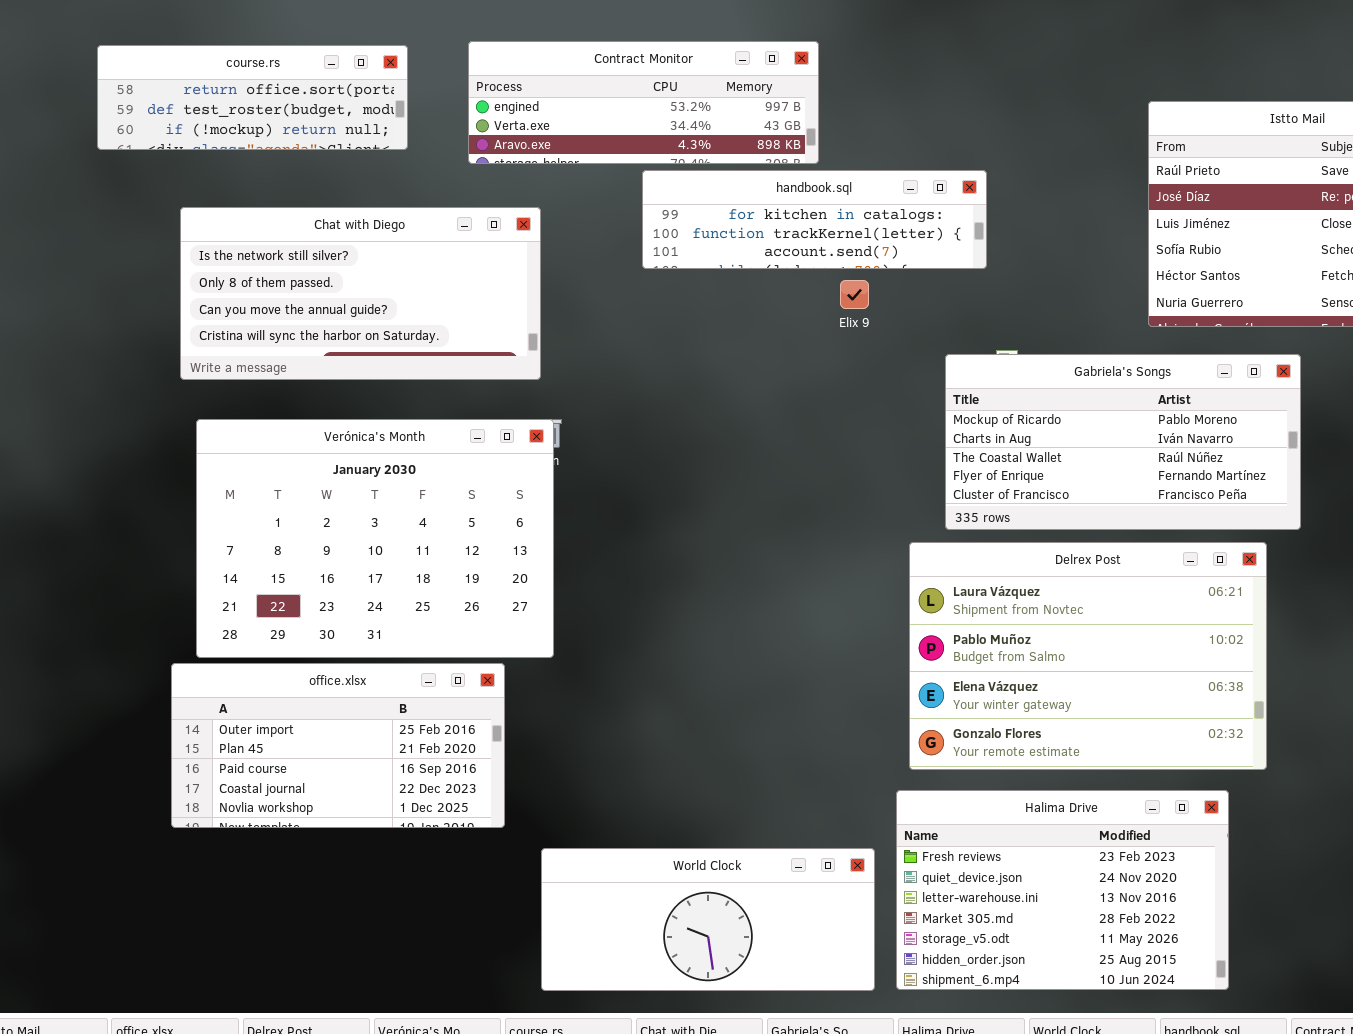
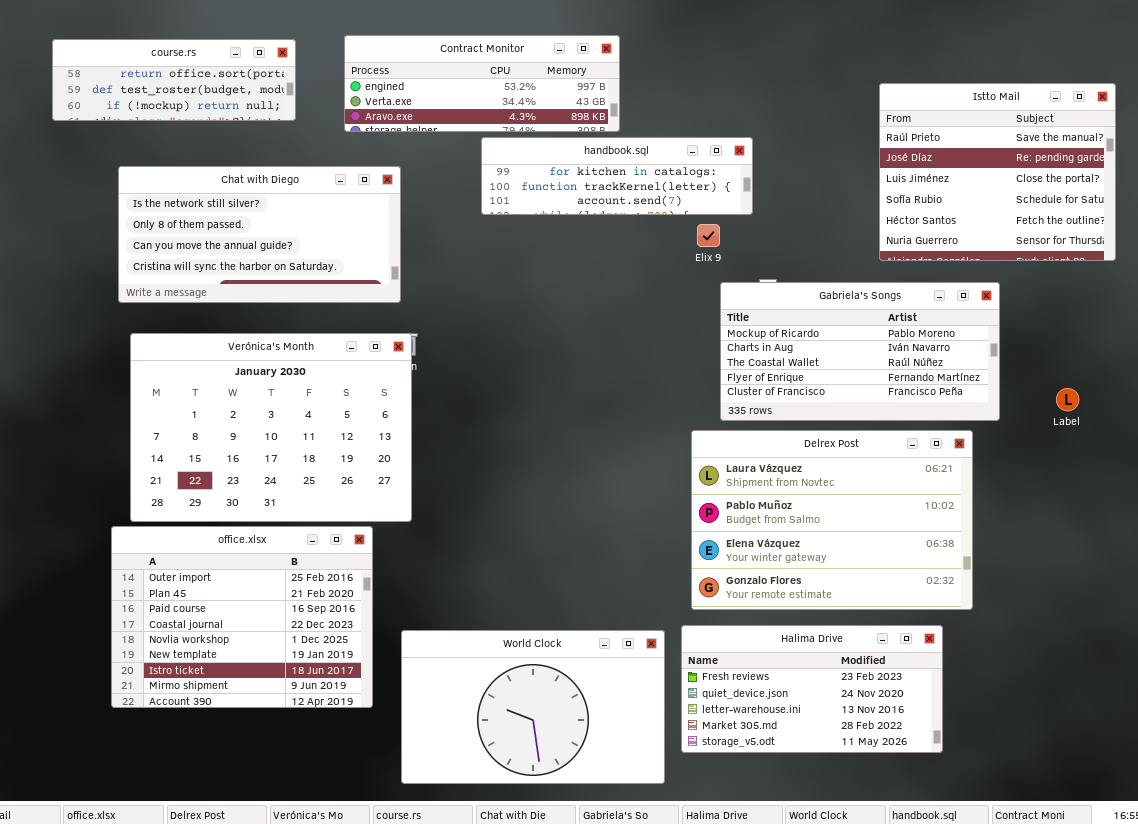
Elix 9: [840,280,869,309] -> [697,224,720,247], moved
office.xlsx: [171,663,505,828] -> [111,526,373,708], resized
Halima Drive: [896,790,1229,990] -> [681,625,943,753], resized
World Clock: [541,848,875,991] -> [401,630,665,784], resized

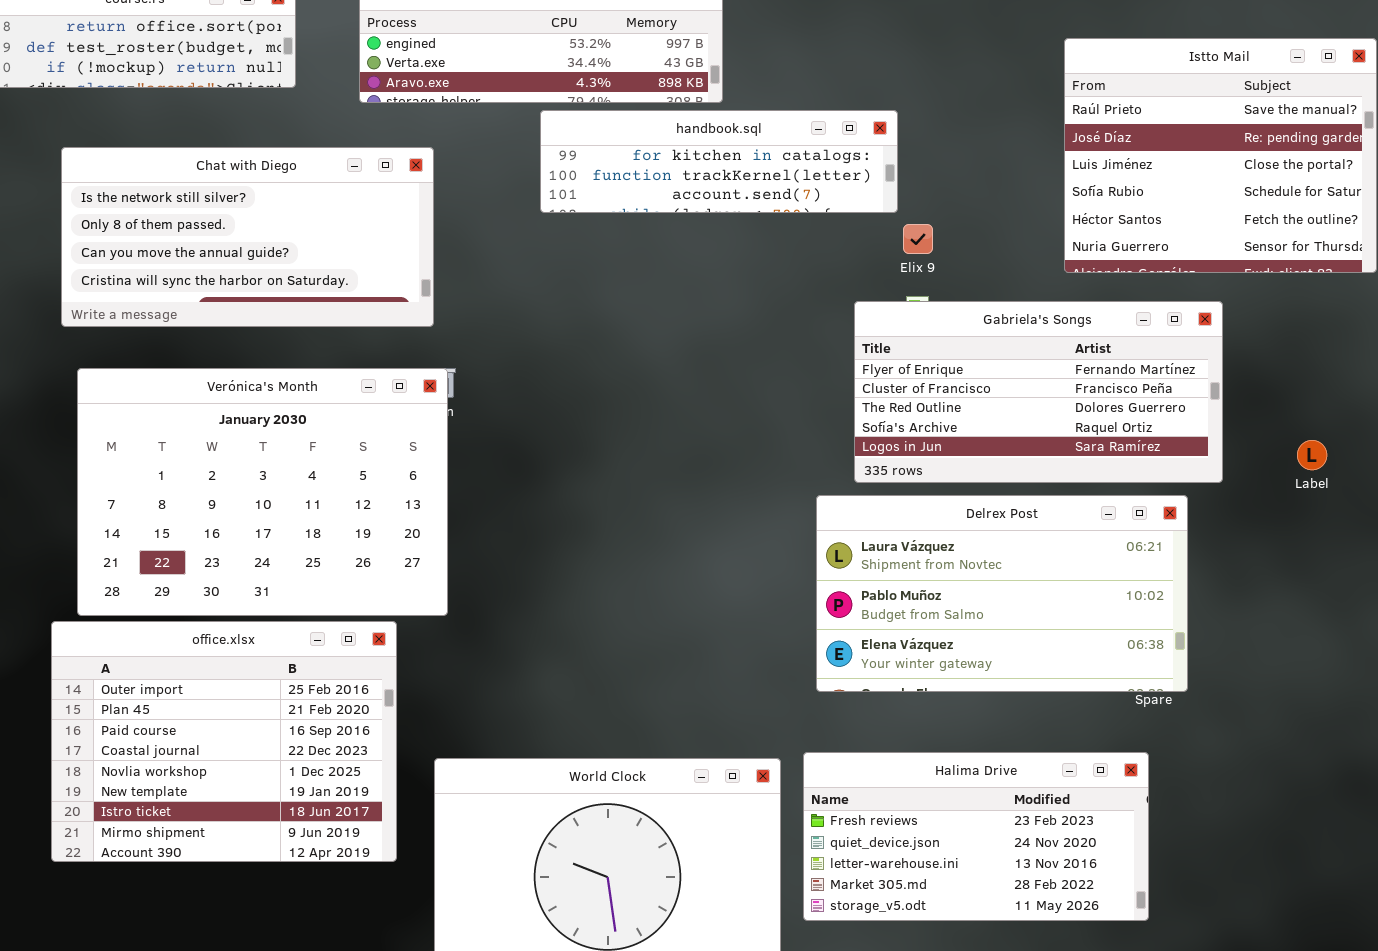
Elix 9: [697,224,720,247] -> [903,224,933,254], moved
Gabriela's Songs: [720,282,1000,421] -> [854,301,1223,483], scrolled down 3 rows
Delrex Post: [691,430,973,610] -> [816,495,1188,692], resized

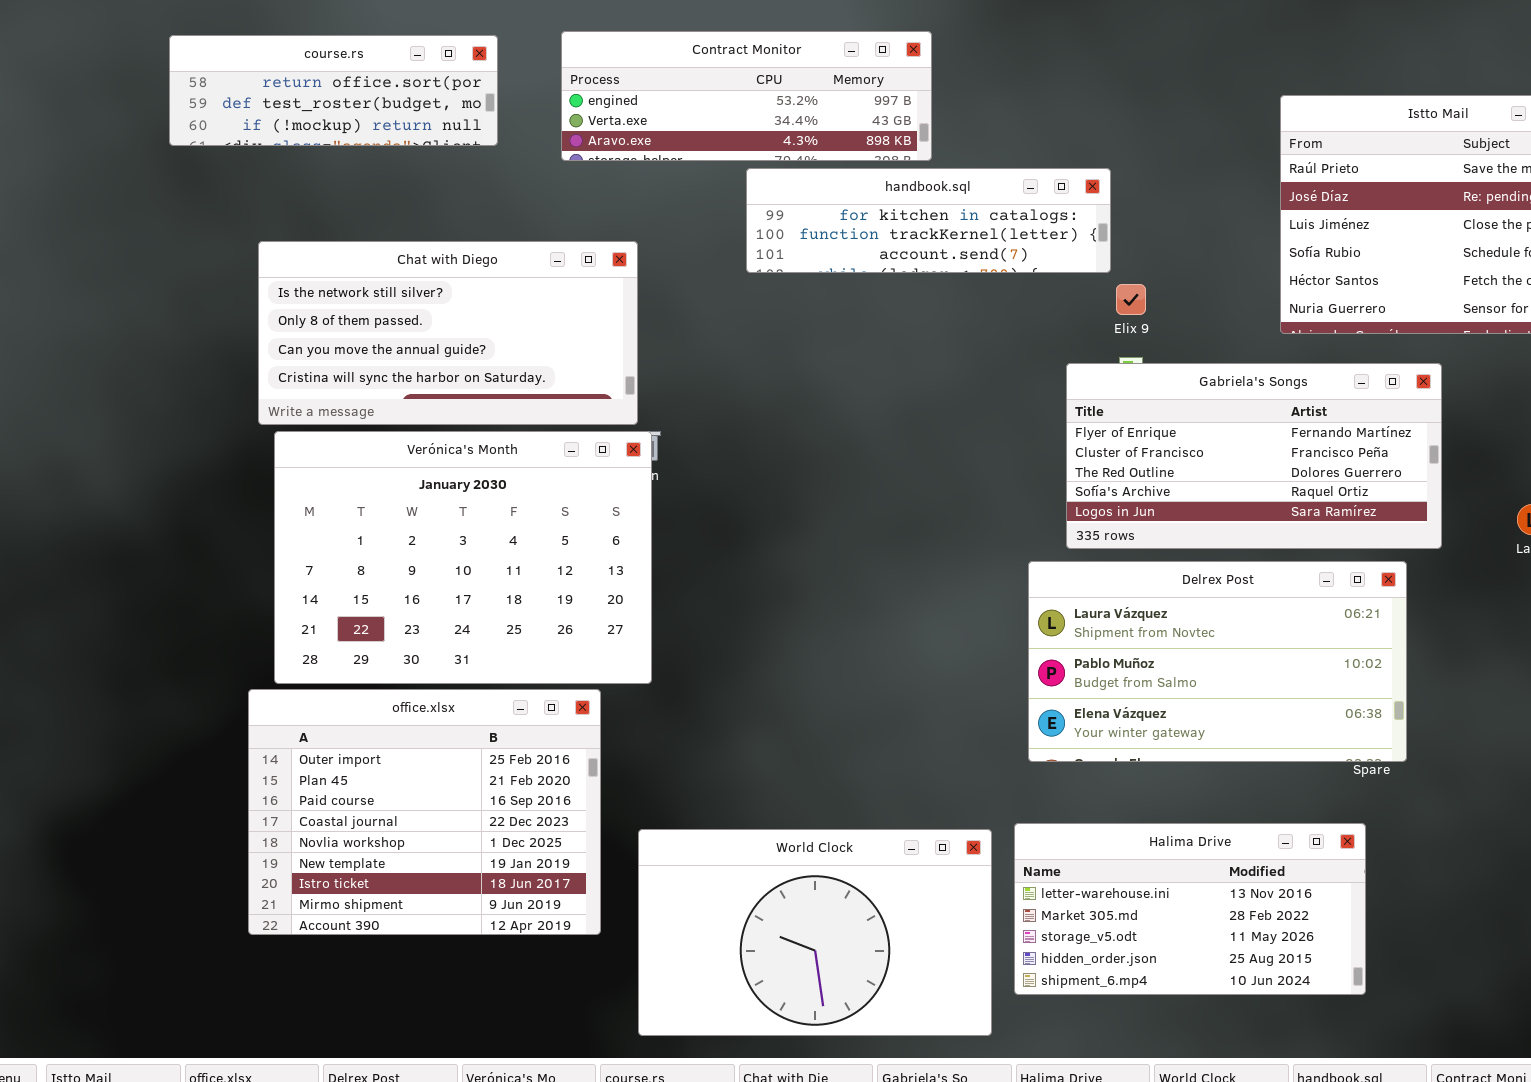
Chat with Diego: [61,147,434,327] -> [258,241,638,425], moved
Halima Drive: [803,752,1149,921] -> [1014,823,1366,995], scrolled down 2 rows

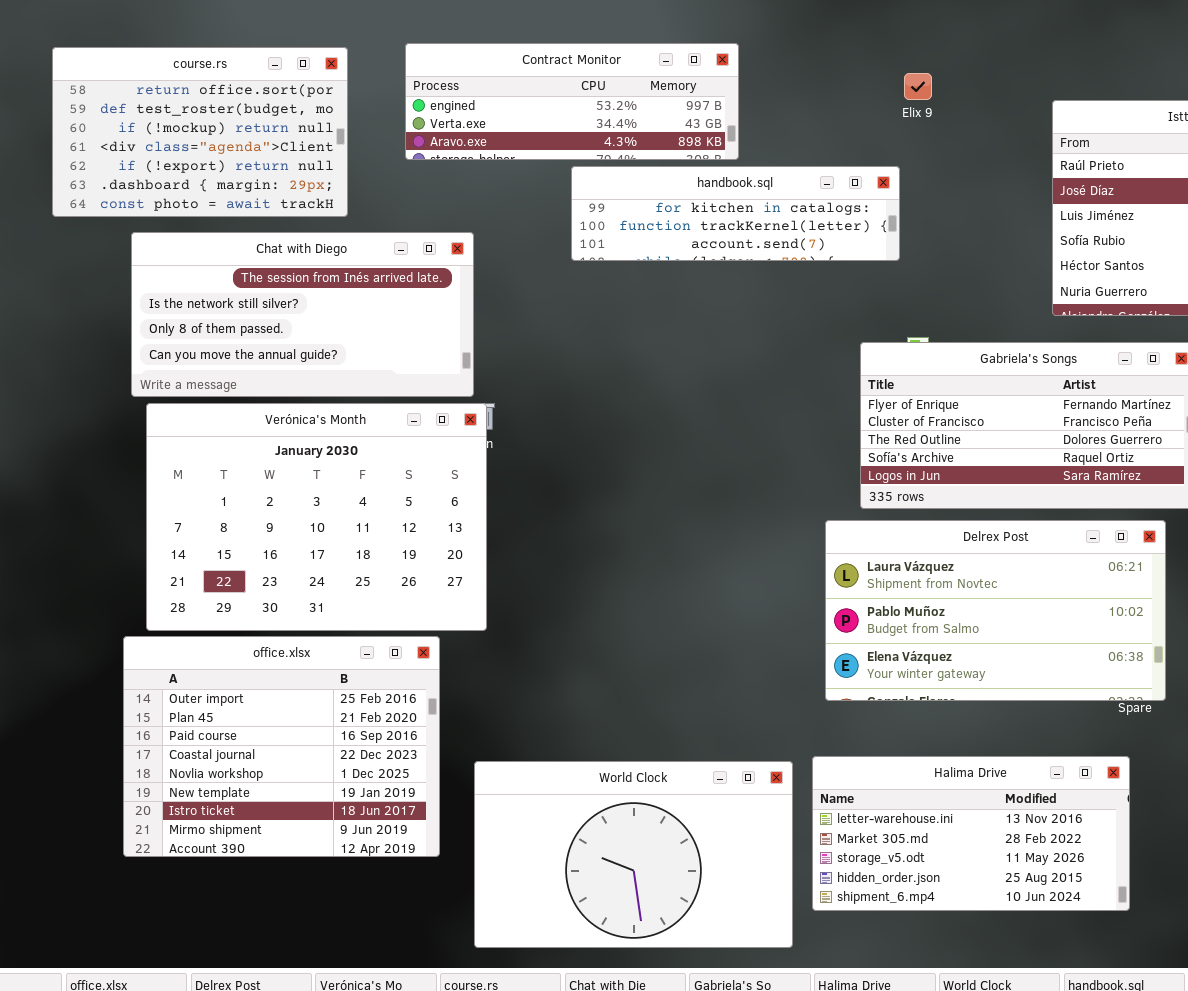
course.rs: [169,35,498,146] -> [52,47,348,217], resized
Chat with Diego: [258,241,638,425] -> [131,232,474,397], scrolled up 1 row
Elix 9: [1116,284,1146,315] -> [904,73,932,100], moved

